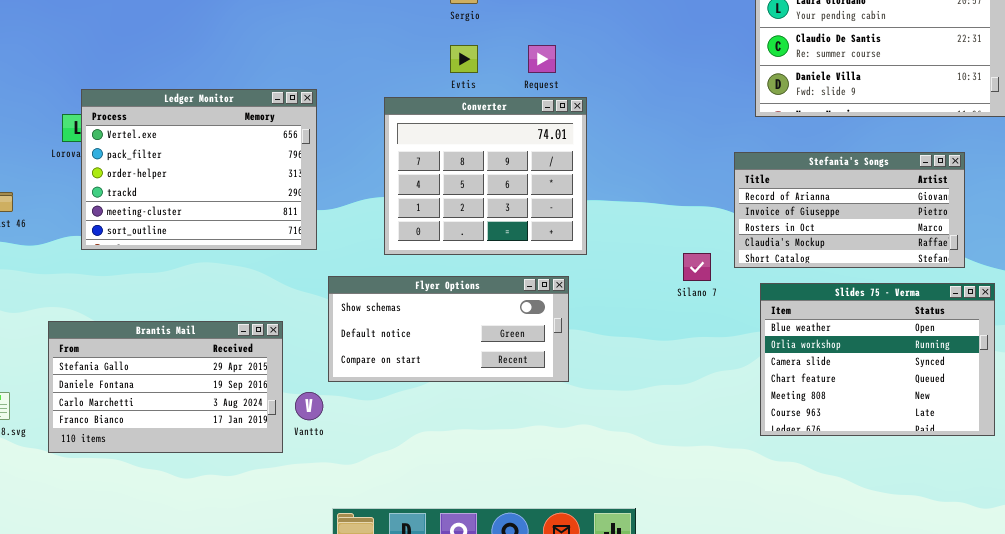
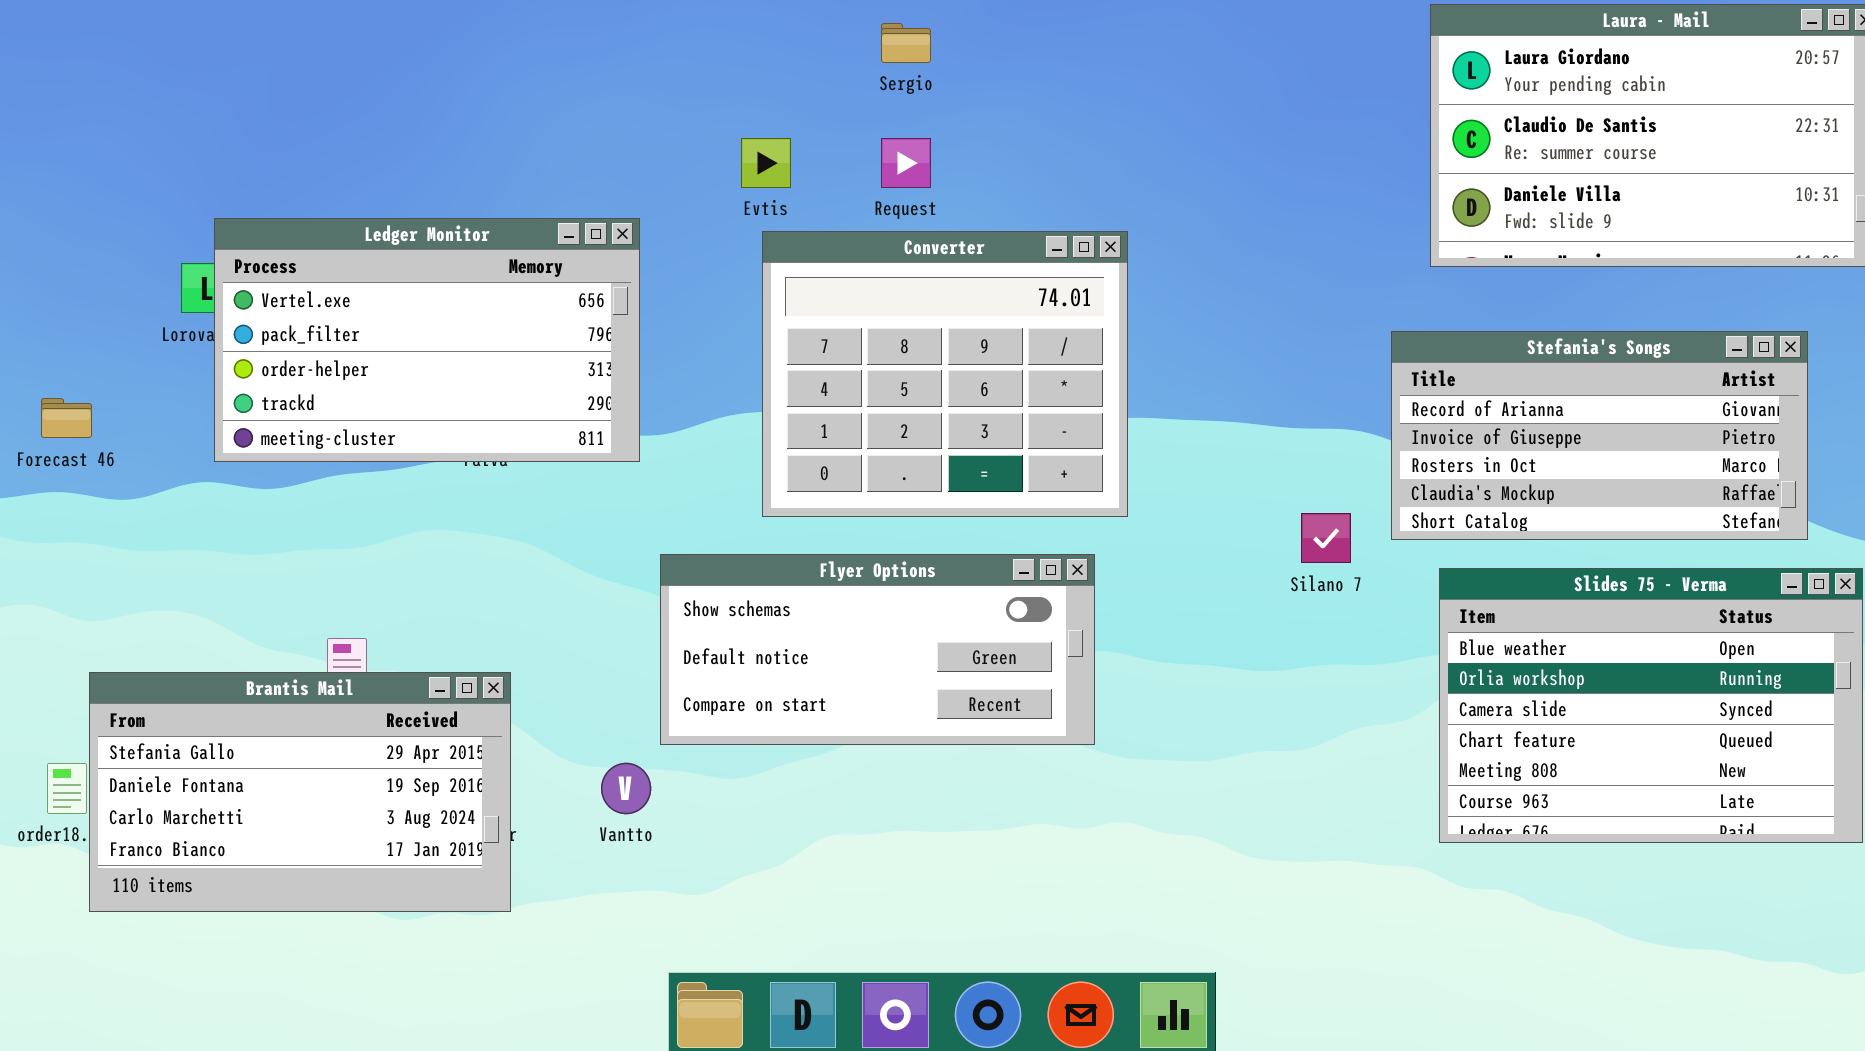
Evtis: [450,45,478,73] -> [741,138,791,188], moved
Request: [528,45,556,73] -> [881,138,931,188], moved
Ledger Monitor: [81,89,317,250] -> [214,218,640,462], resized
Brantis Mail: [48,321,283,453] -> [89,672,511,912], moved

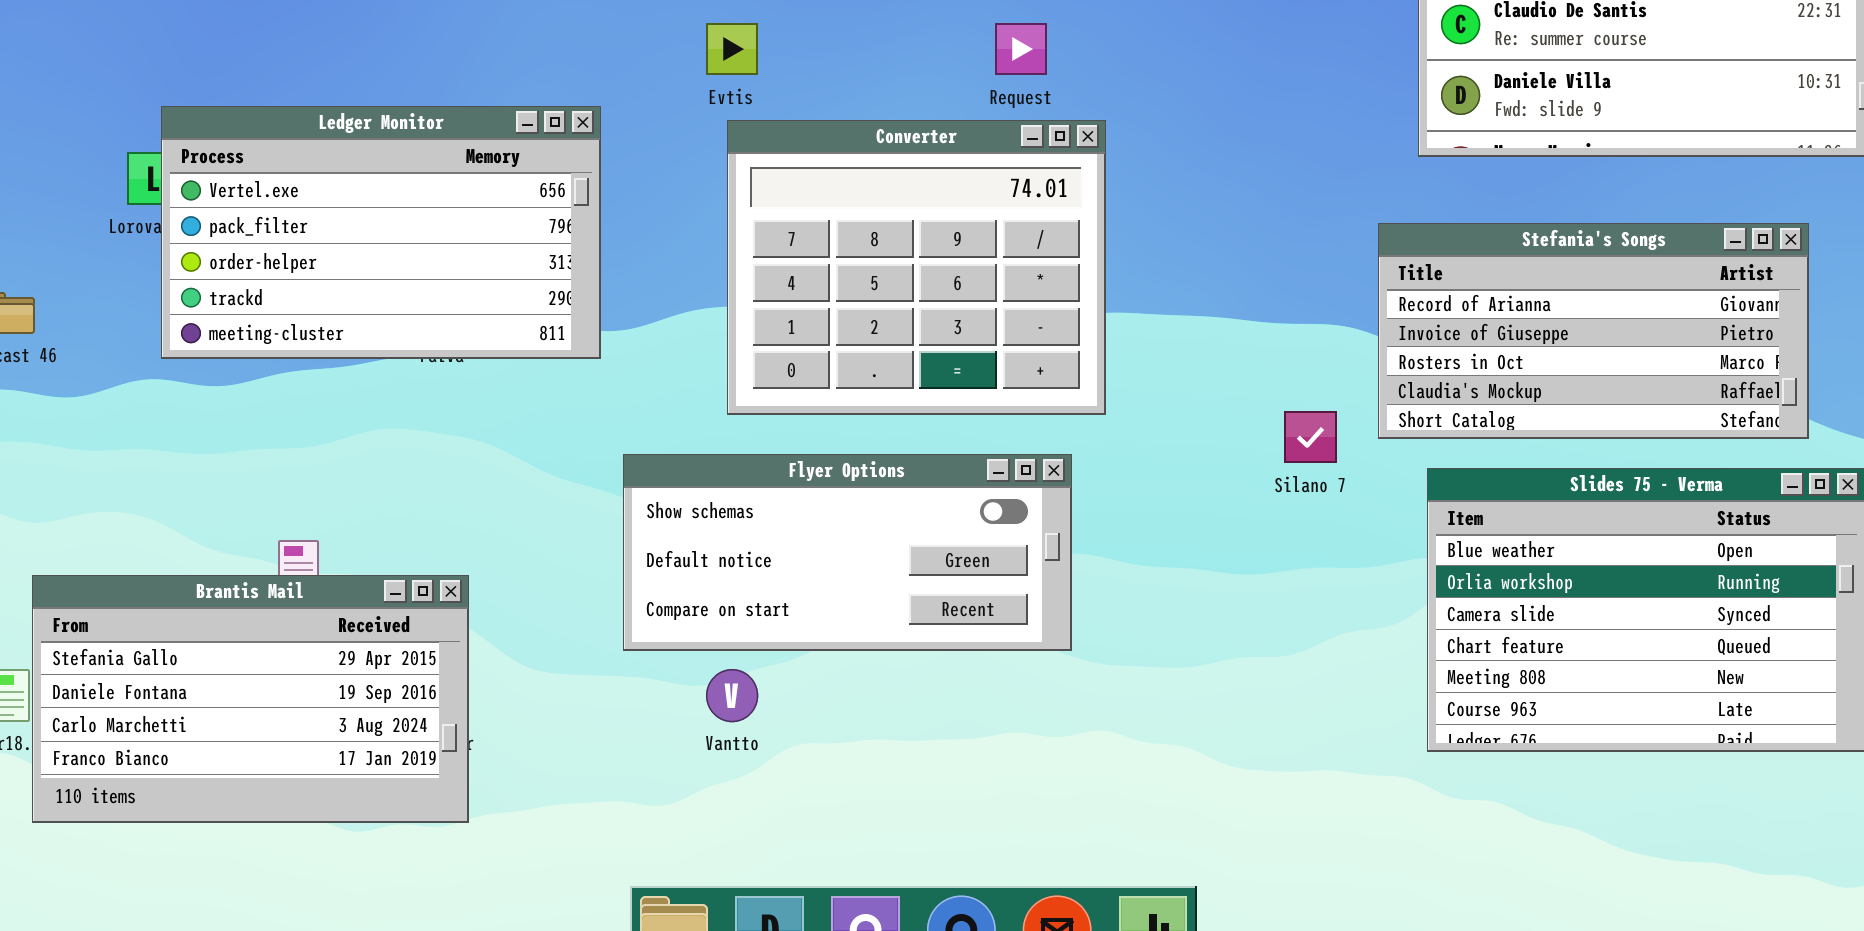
Request: [881,138,931,188] -> [995,23,1047,75], moved
Vantto: [601,763,651,814] -> [706,669,758,722], moved

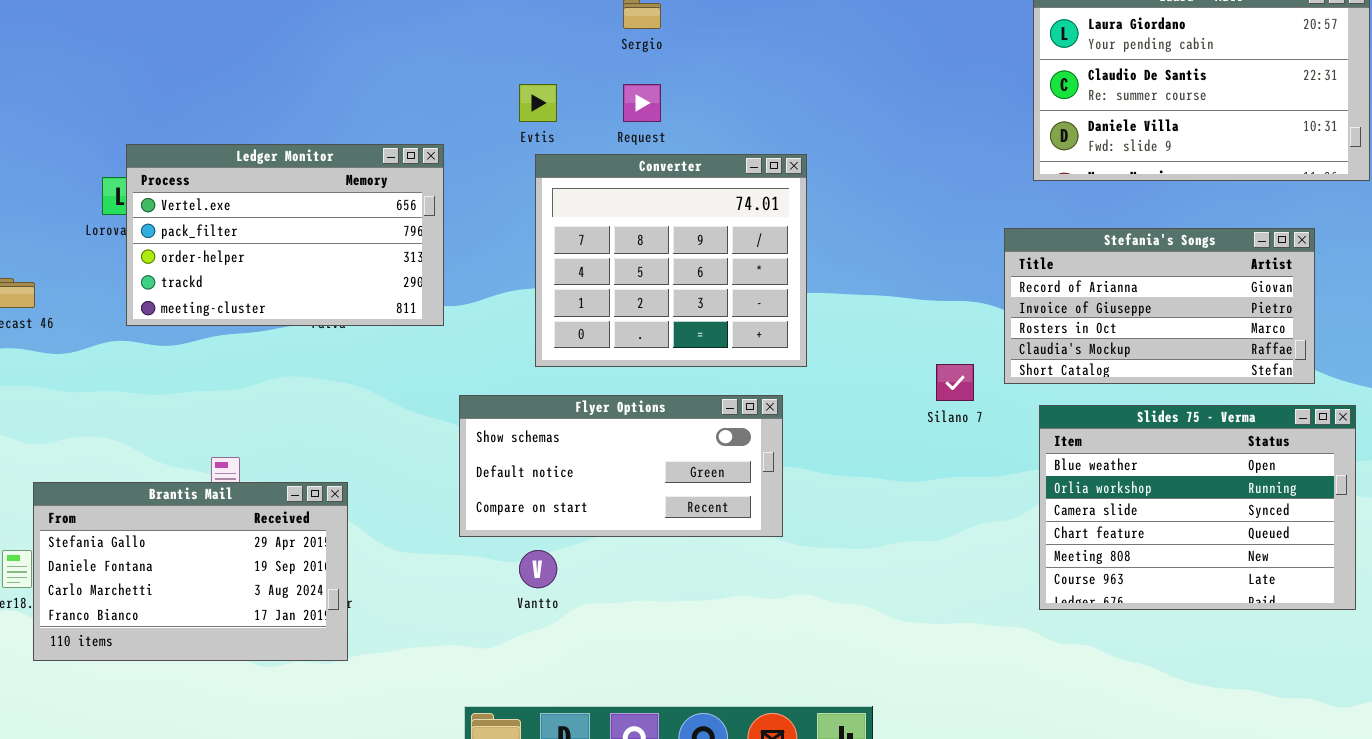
Request: [995,23,1047,75] -> [623,84,661,122], moved

